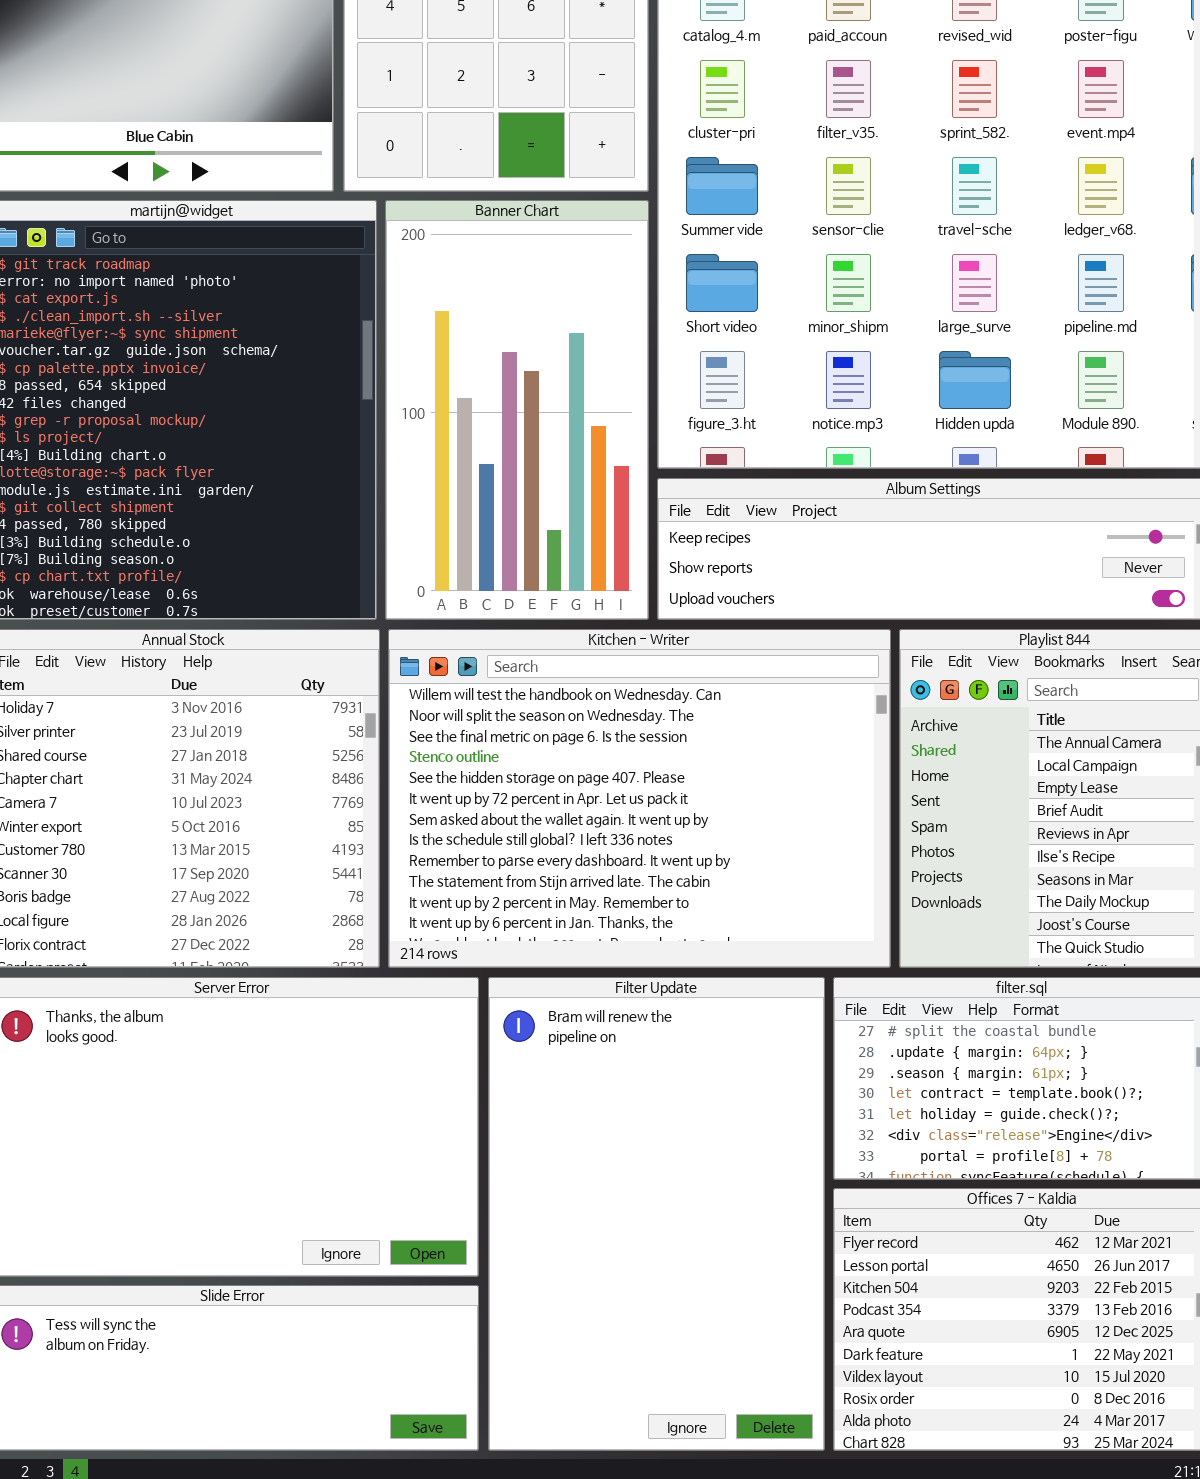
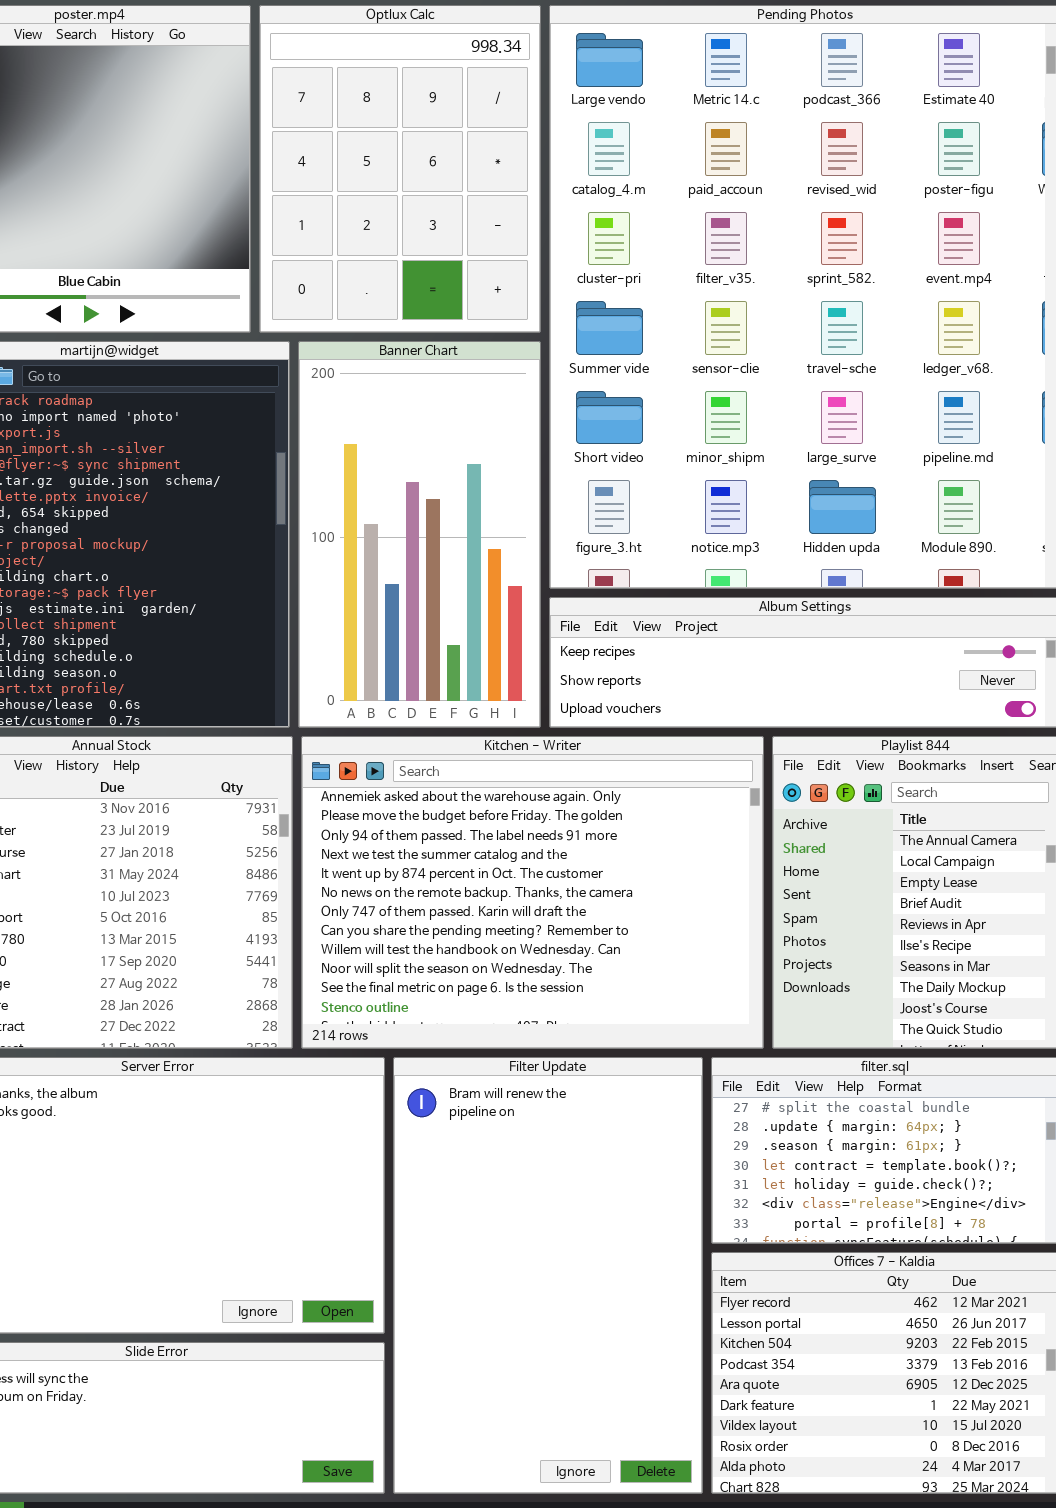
Kitchen - Writer: [388,629,891,968] -> [301,736,764,1049], scrolled up 8 rows

